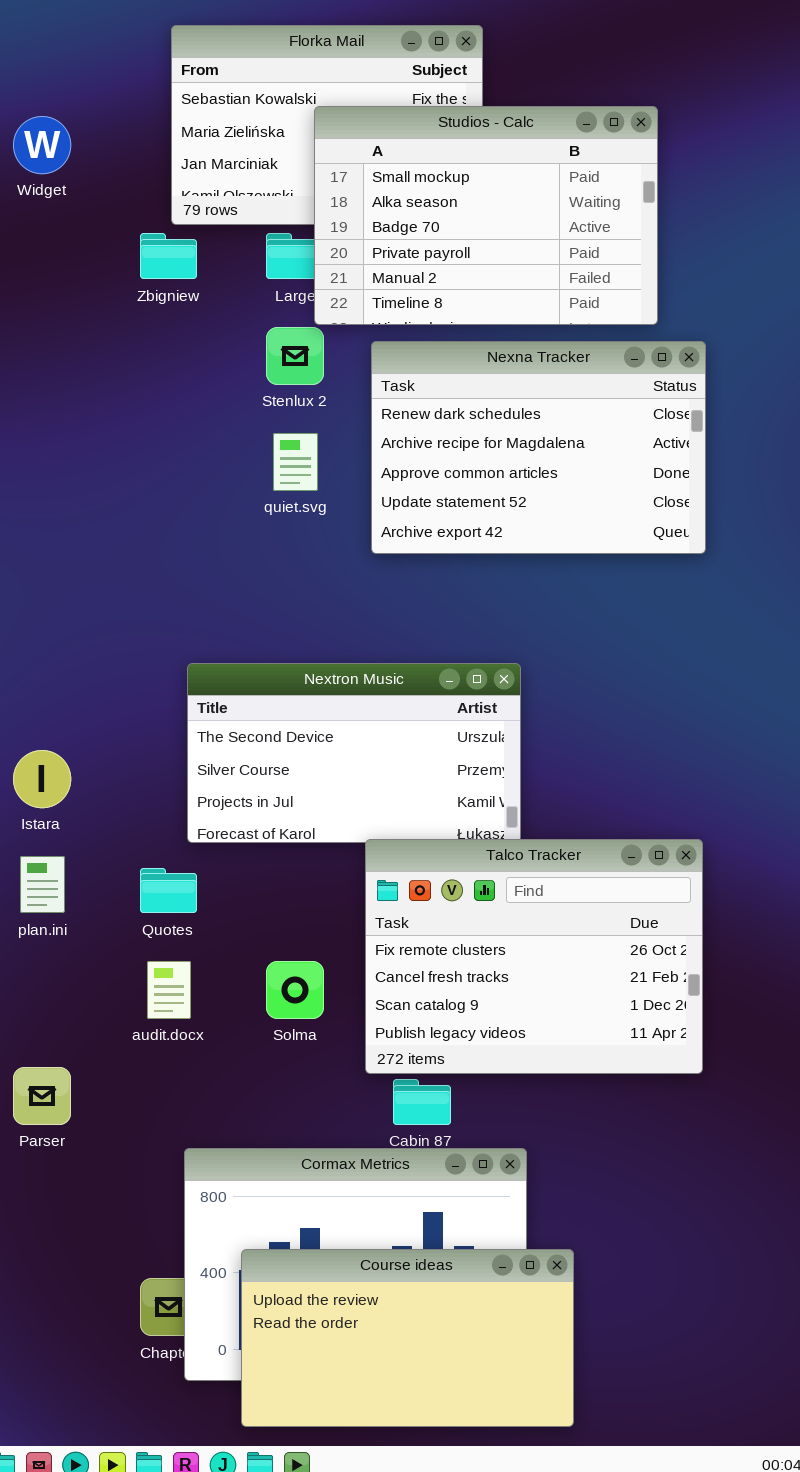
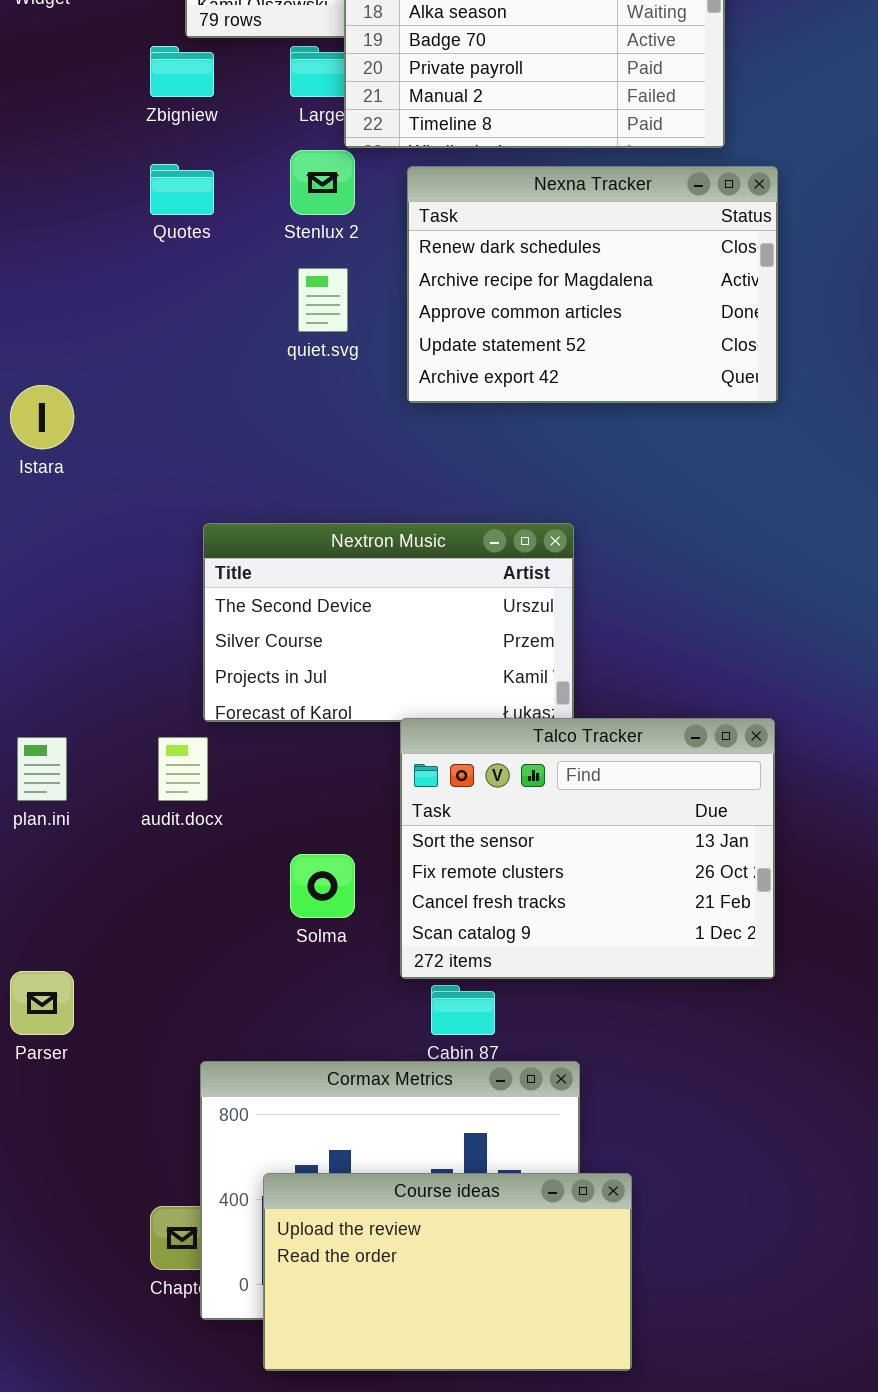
Istara: [13,750,71,808] -> [10,385,74,449], moved
Talco Tracker: [365,839,703,1074] -> [400,718,775,979], scrolled up 1 row
Quotes: [140,868,197,913] -> [150,164,214,215], moved
audit.docx: [147,961,191,1019] -> [158,737,208,801], moved

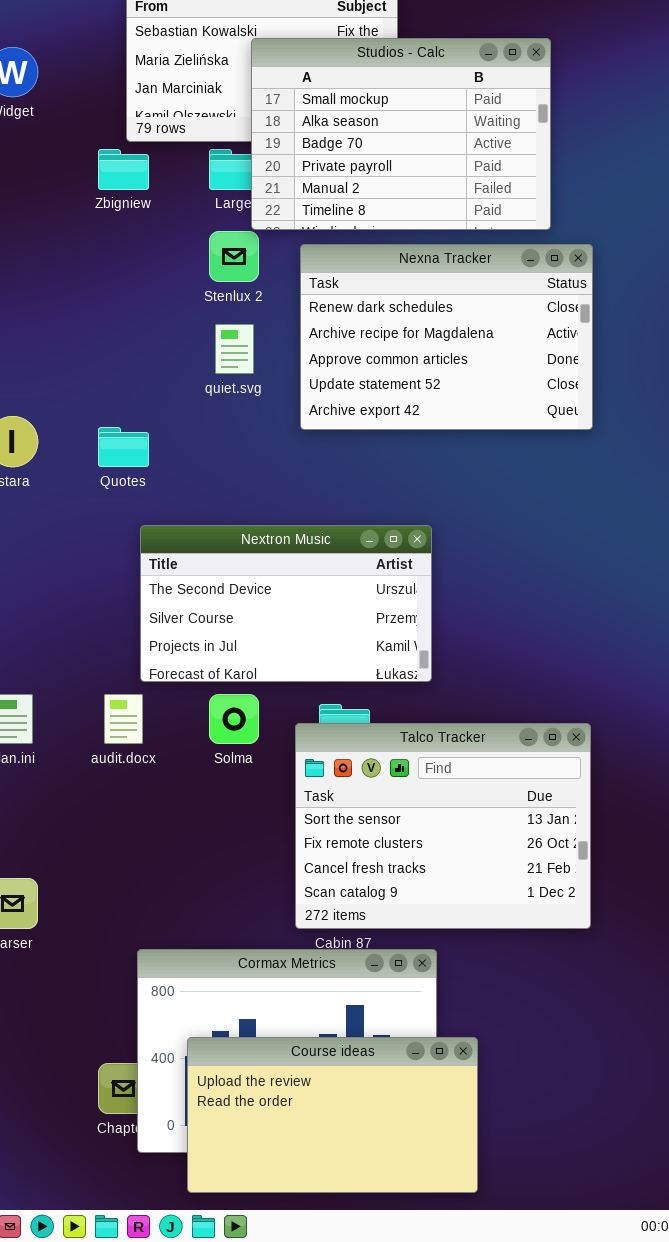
Quotes: [150,164,214,215] -> [98,427,149,467], moved
Talco Tracker: [400,718,775,979] -> [295,723,591,929], moved
Solma: [290,854,355,918] -> [209,694,259,744], moved

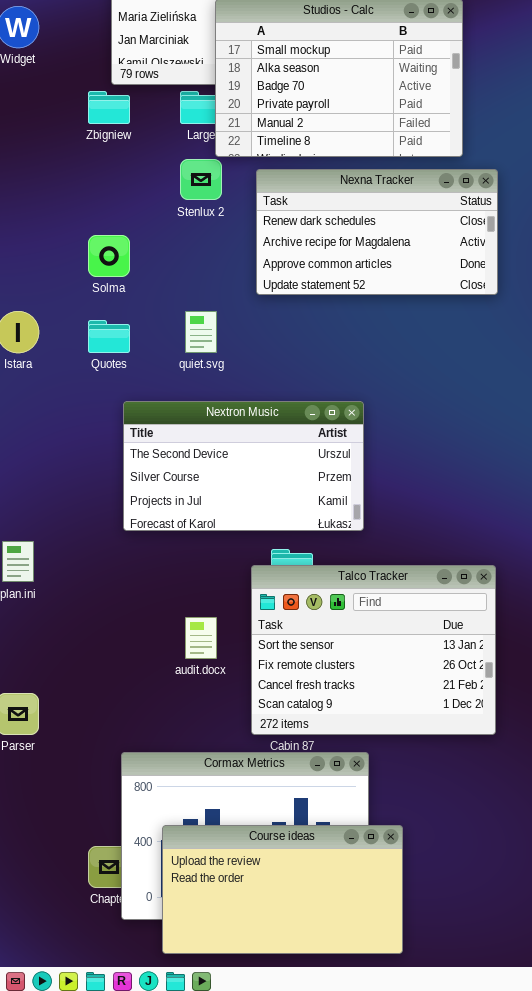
Nexna Tracker: [300,244,593,430] -> [256,169,498,295], resized
quiet.svg: [215,324,254,374] -> [185,311,217,353], moved
audit.docx: [104,694,143,744] -> [185,617,217,659], moved
Solma: [209,694,259,744] -> [88,235,130,277], moved

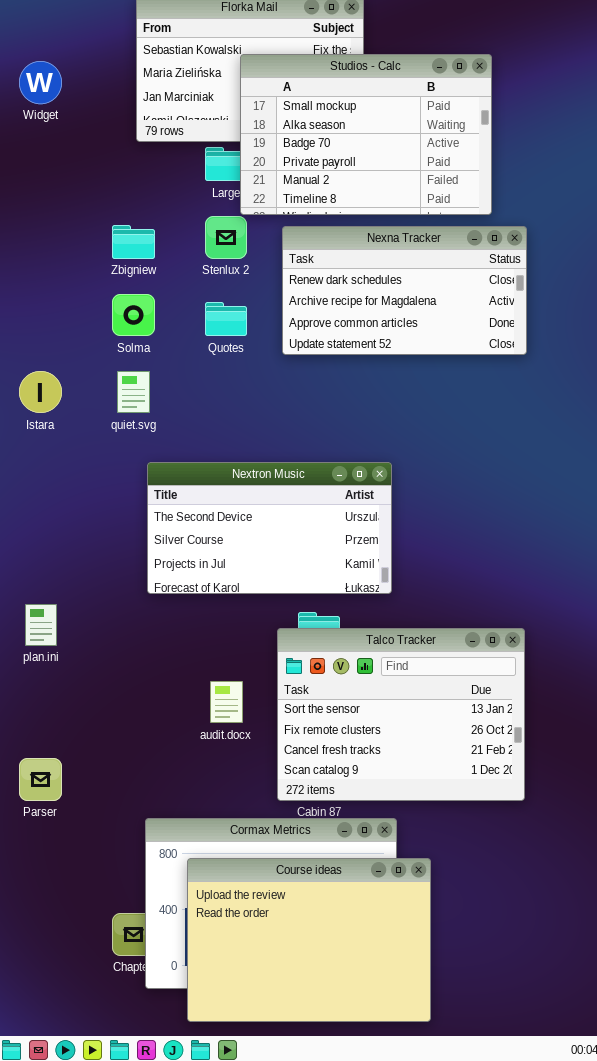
Zbigniew: [88,91,130,124] -> [112,225,155,259], moved
quiet.svg: [185,311,217,353] -> [117,371,150,413], moved
Quotes: [88,320,130,353] -> [205,302,247,336], moved
Course ideas: [162,825,403,954] -> [187,858,431,1022], resized

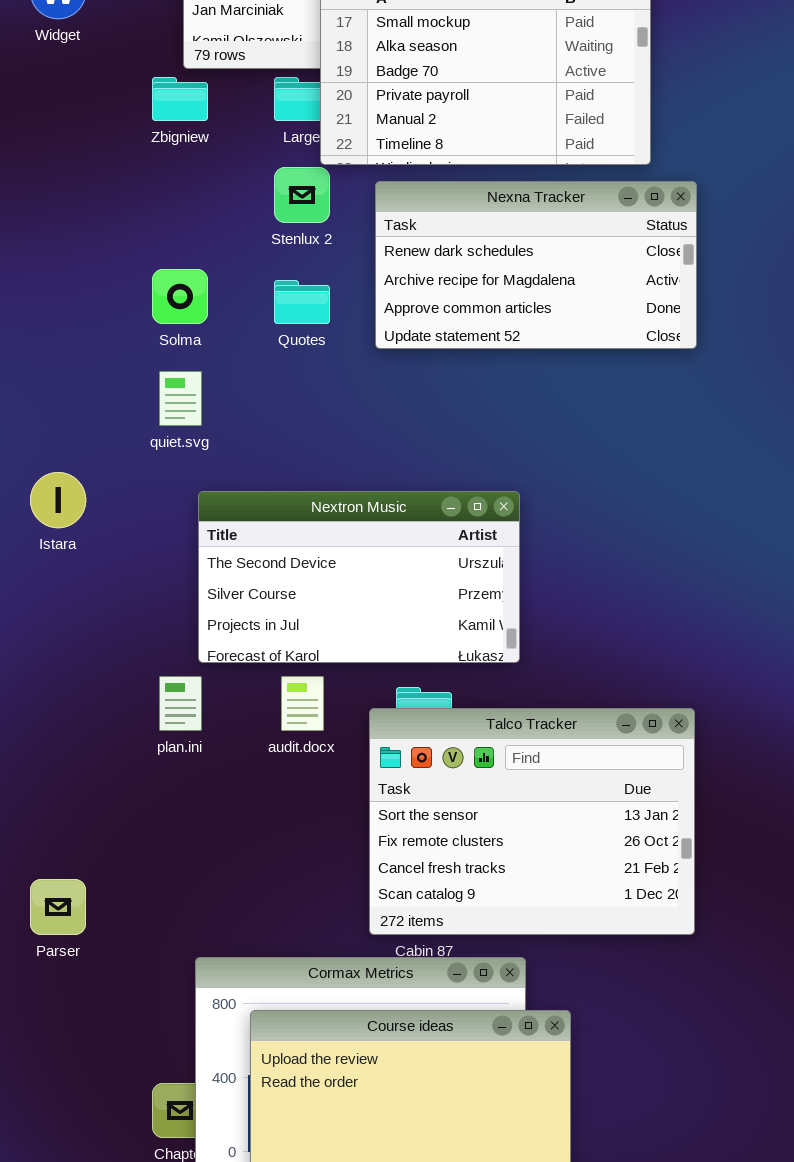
Zbigniew: [112,225,155,259] -> [152,77,208,121], moved
Istara: [19,371,62,413] -> [30,472,86,528], moved
plan.ini: [25,604,57,646] -> [159,676,202,731], moved
audit.docx: [210,681,243,723] -> [281,676,324,731], moved

